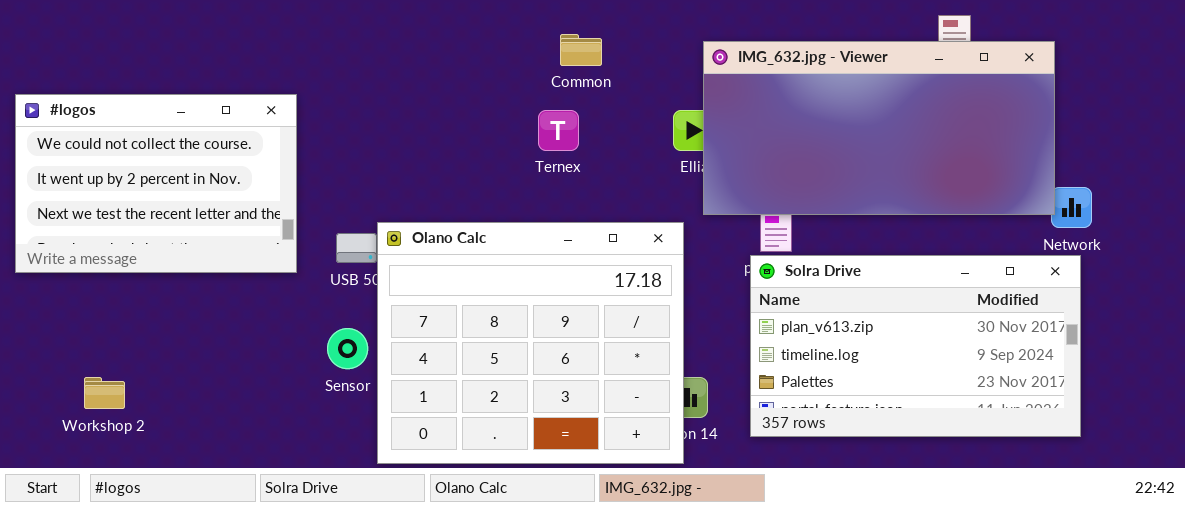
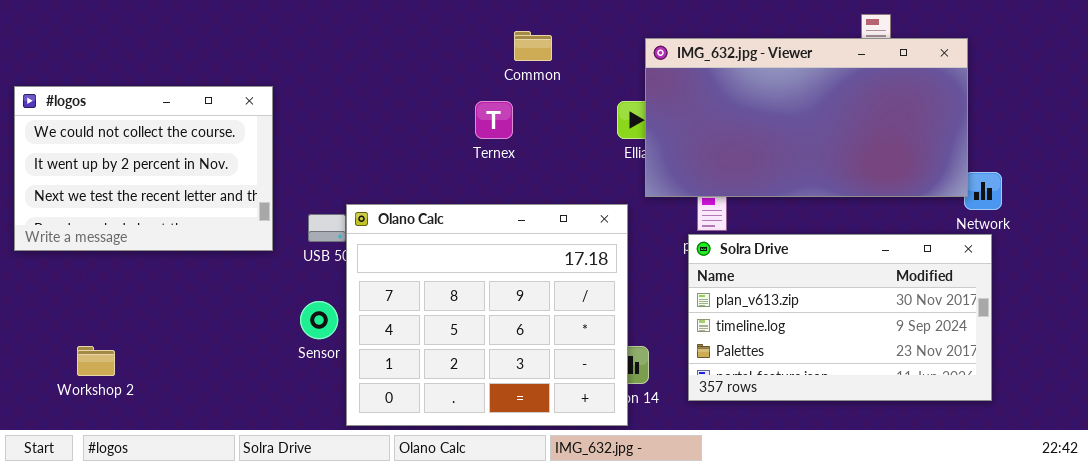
Ternex: [538,110,579,151] -> [475,101,513,139], moved

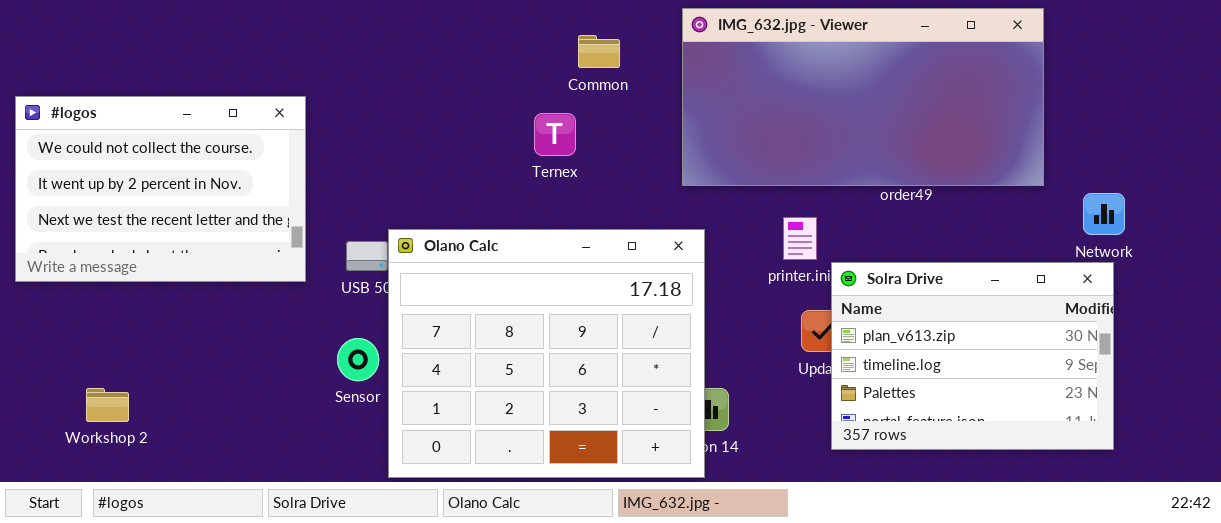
IMG_632.jpg - Viewer: [645,38,968,197] -> [682,8,1044,186], moved
Solra Drive: [688,234,992,401] -> [831,262,1114,450], resized

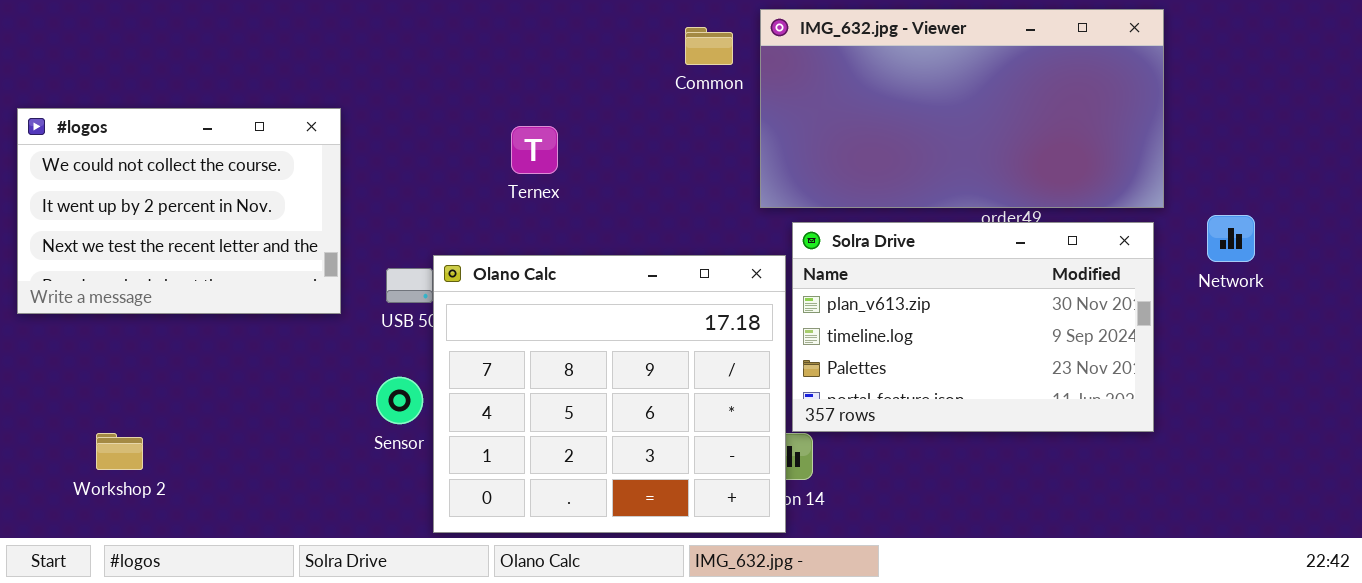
Common: [578,35,620,68] -> [685,27,733,65], moved
Ternex: [534,113,576,156] -> [511,126,558,174], moved
Solra Drive: [831,262,1114,450] -> [792,222,1154,432], moved, resized

